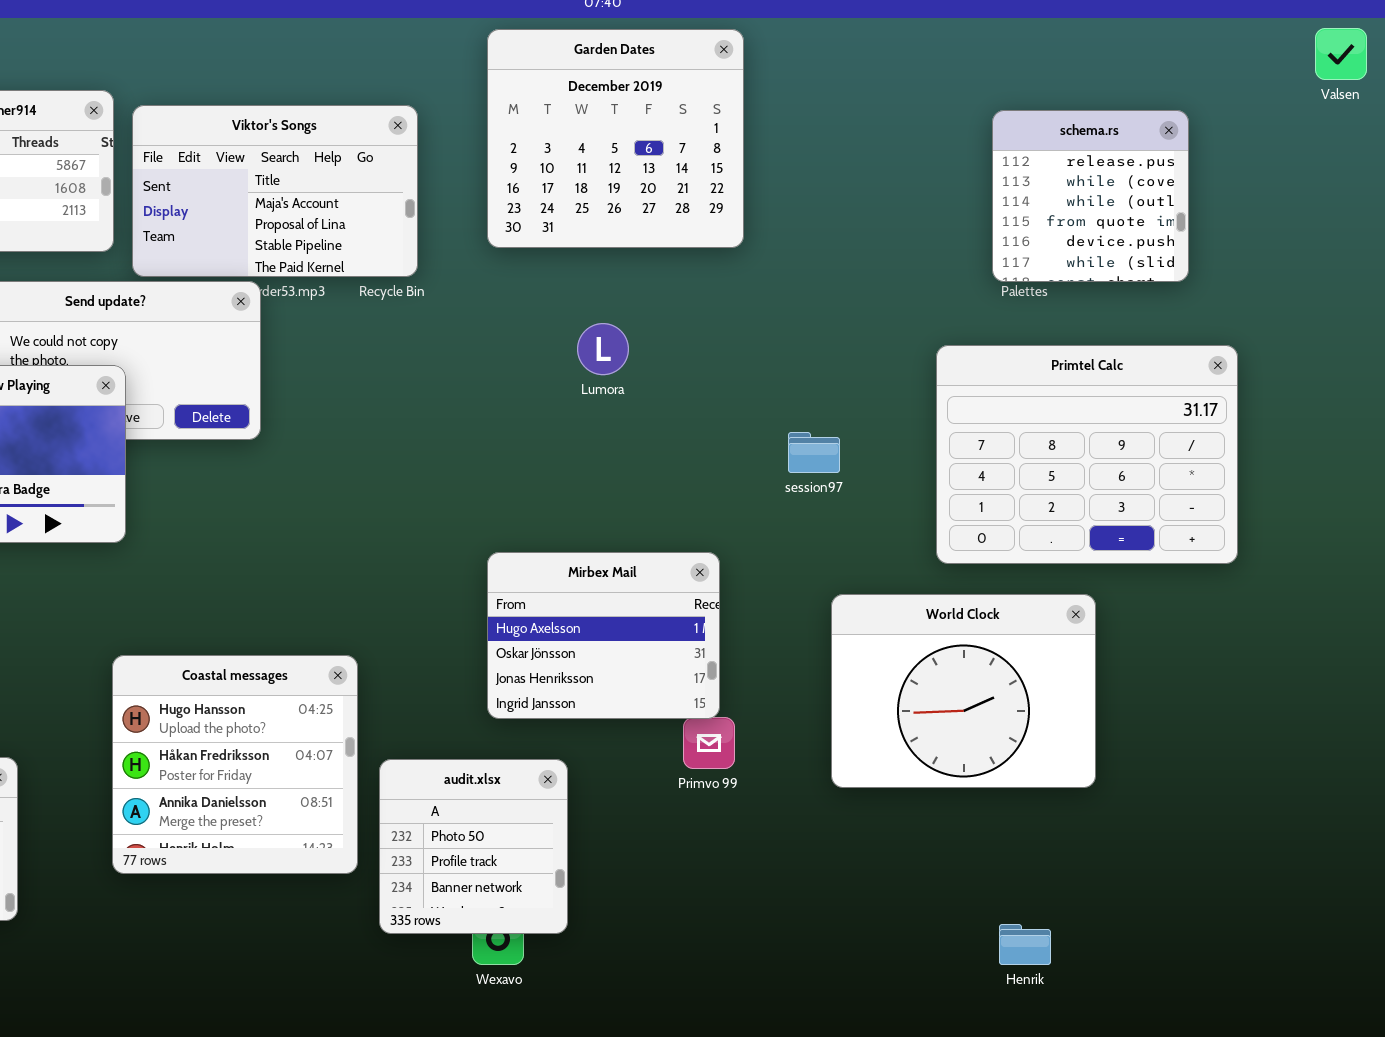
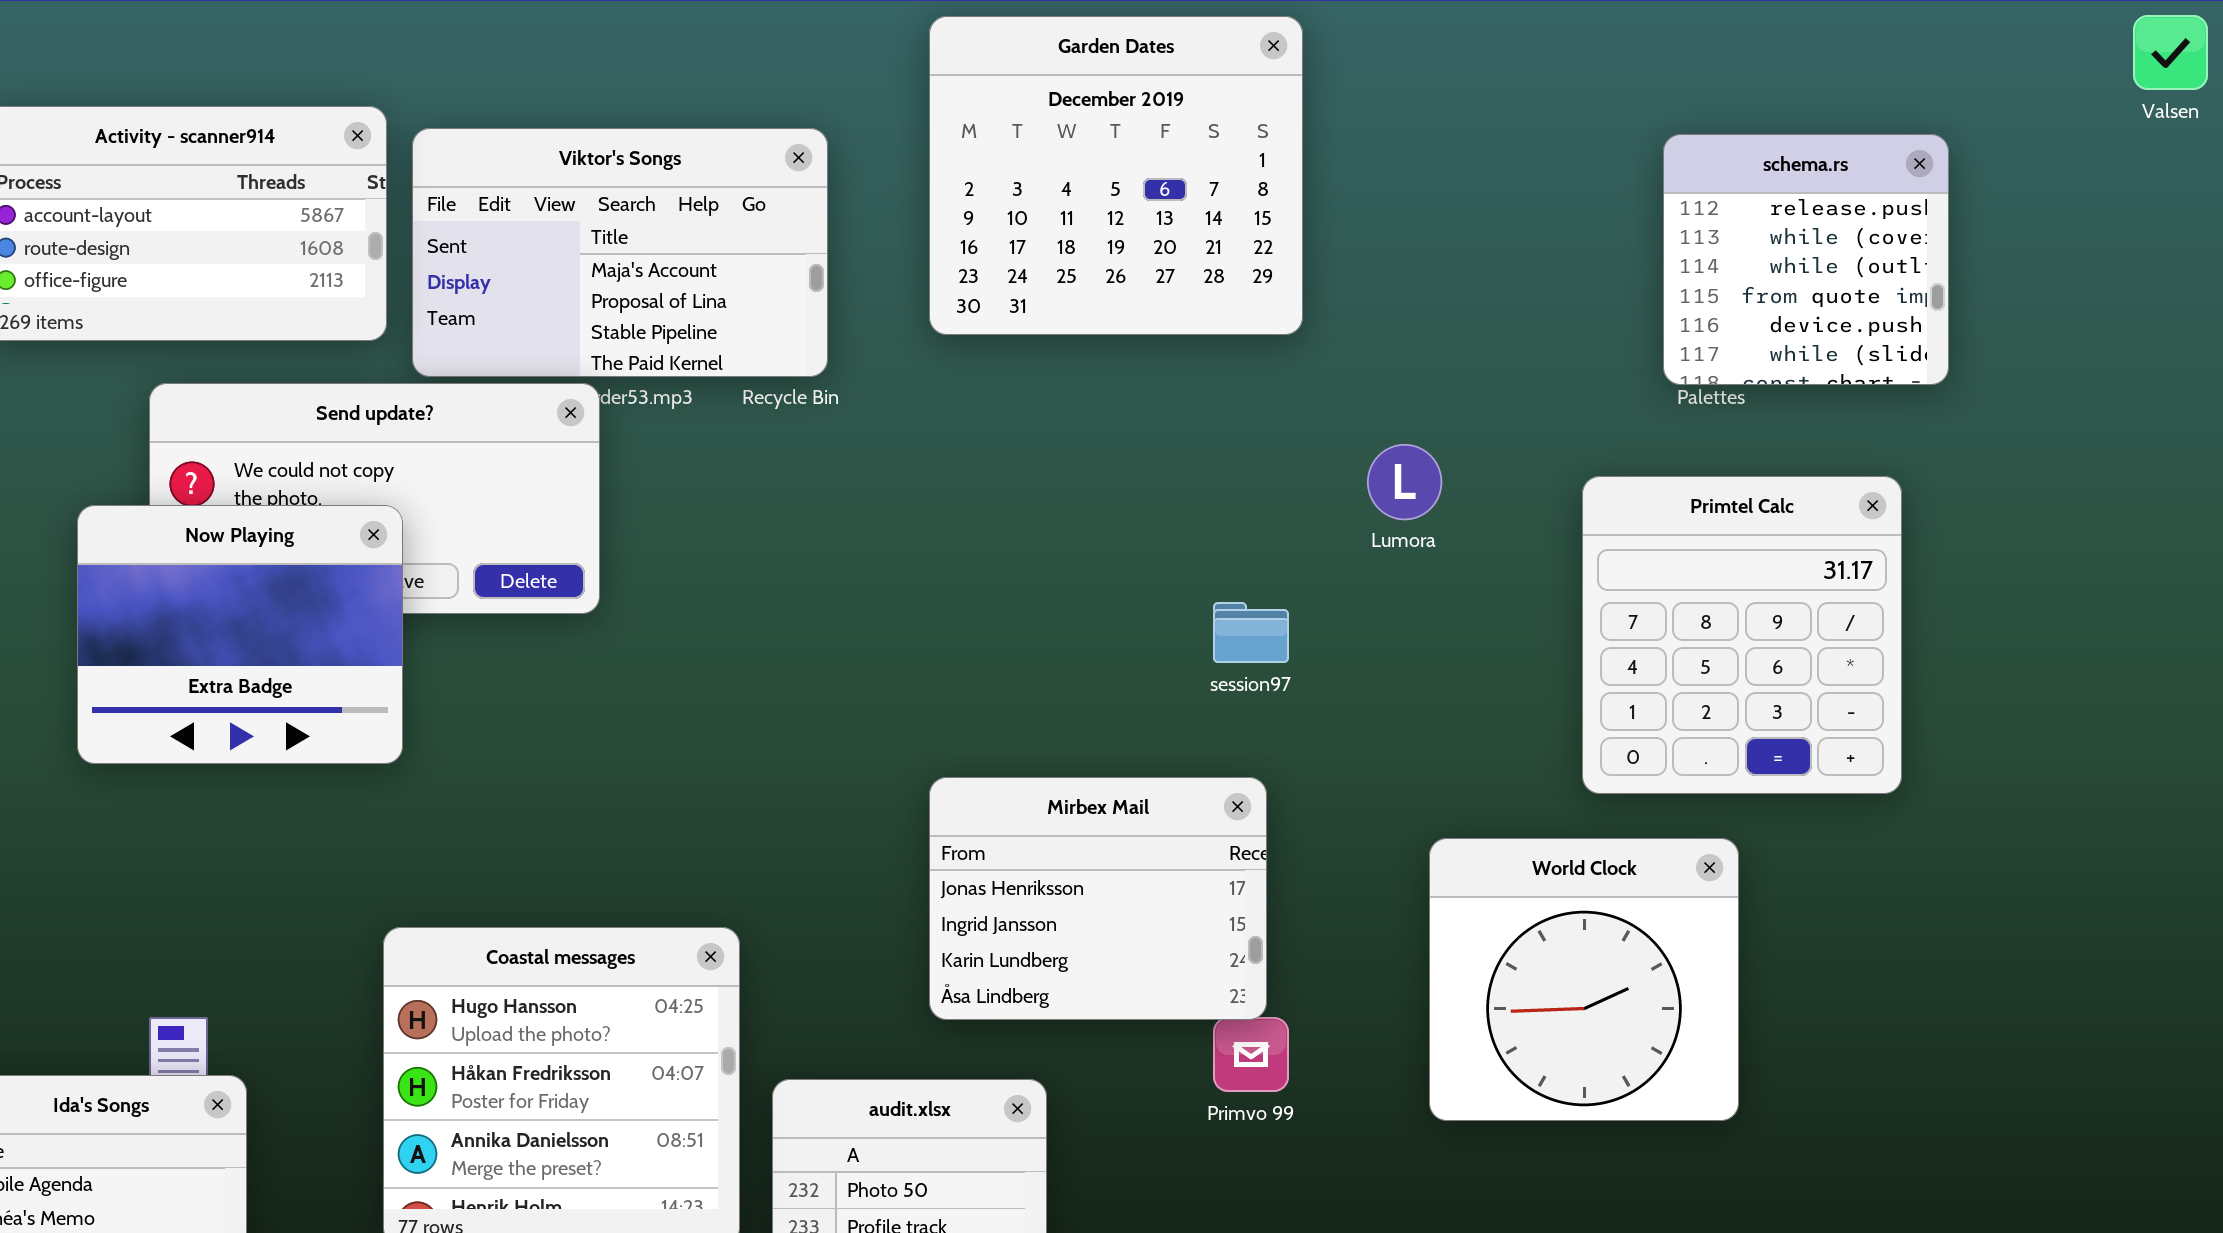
Lumora: [577,323,629,375] -> [1367,444,1442,520], moved
Primtel Calc: [936,345,1238,564] -> [1582,476,1902,794], resized
session97: [788,432,840,473] -> [1213,602,1289,663], moved
Mirbex Mail: [487,552,720,719] -> [929,777,1267,1020], scrolled down 2 rows
World Clock: [831,594,1096,788] -> [1429,838,1739,1121], resized

